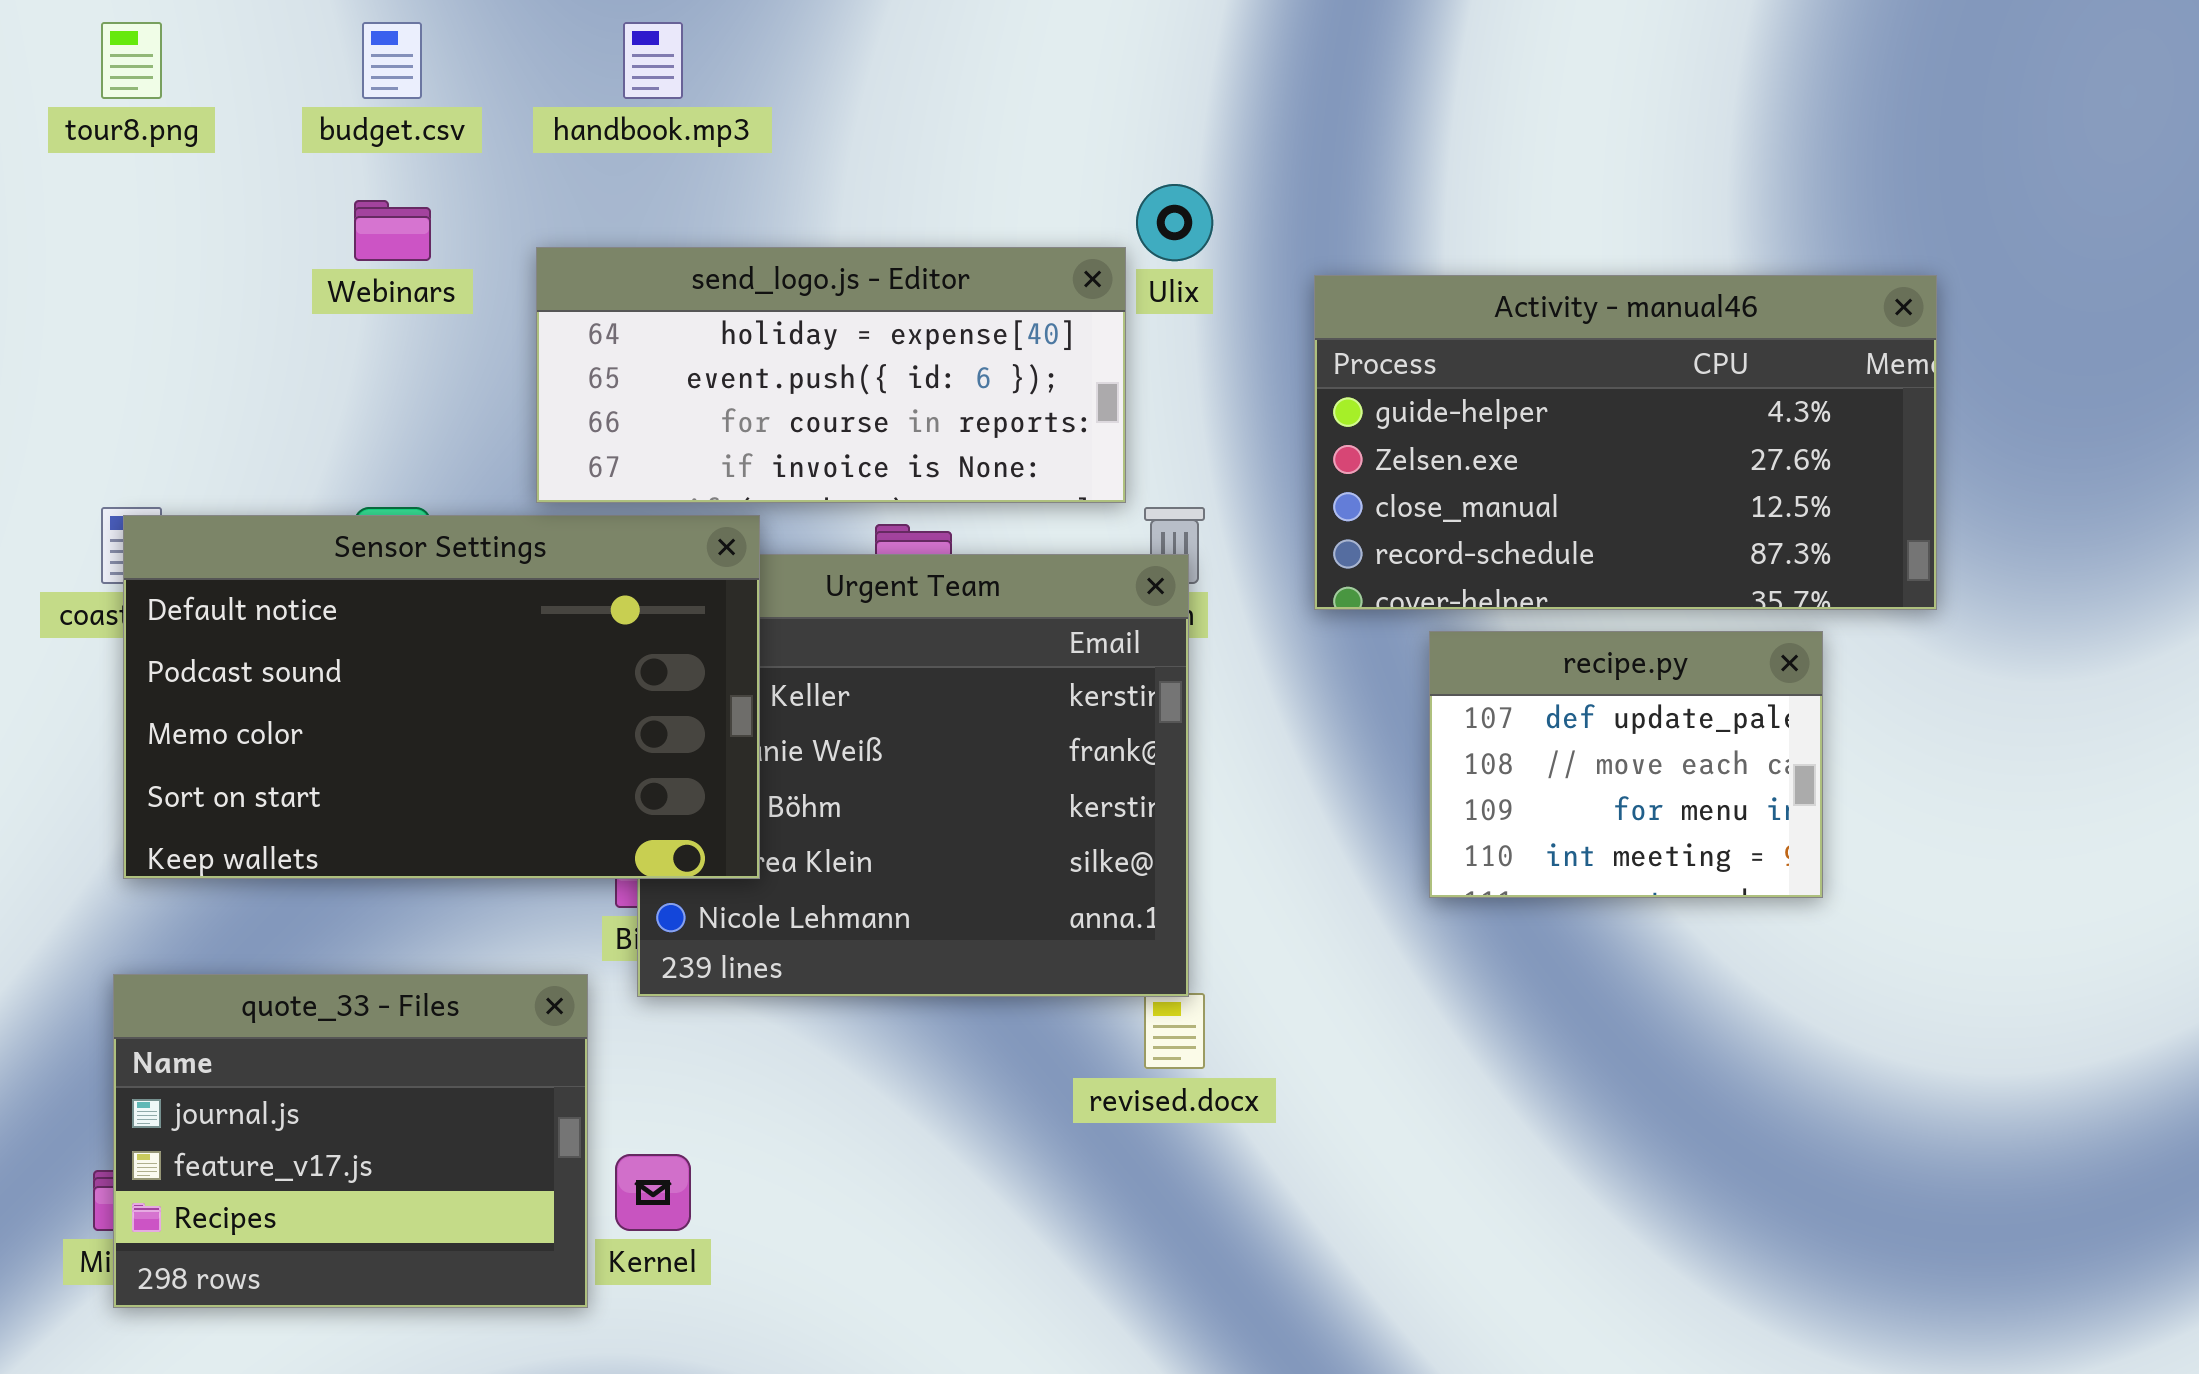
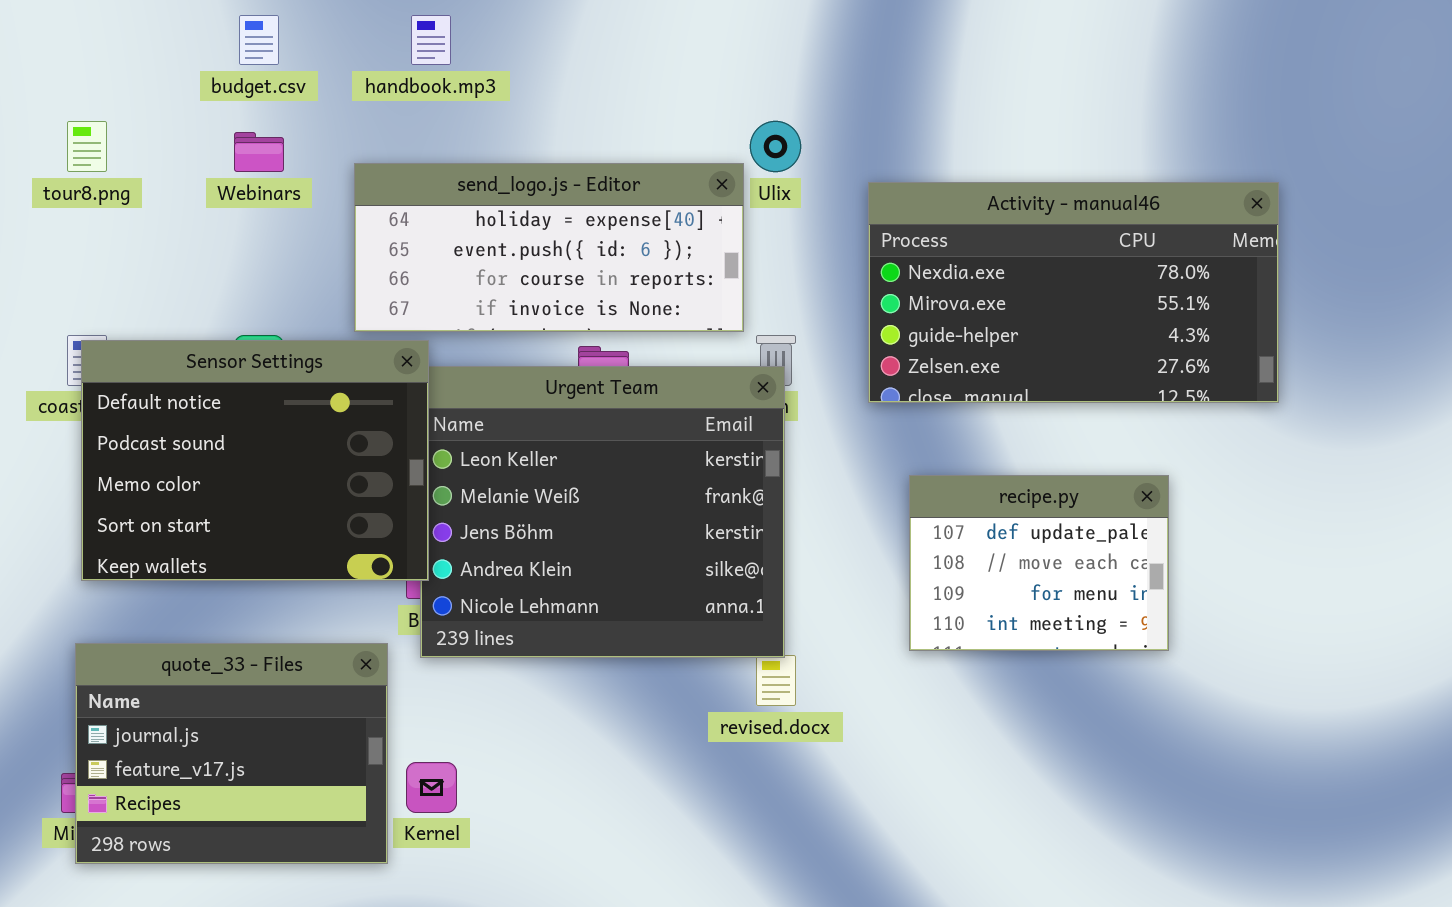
tour8.png: [101,22,162,99] -> [67,121,107,172], moved
Activity - manual46: [1314,275,1937,610] -> [868,182,1279,403], scrolled up 2 rows
Sensor Settings: [123,515,760,879] -> [81,340,429,581], resized
recipe.py: [1429,631,1823,898] -> [909,475,1169,651], moved

